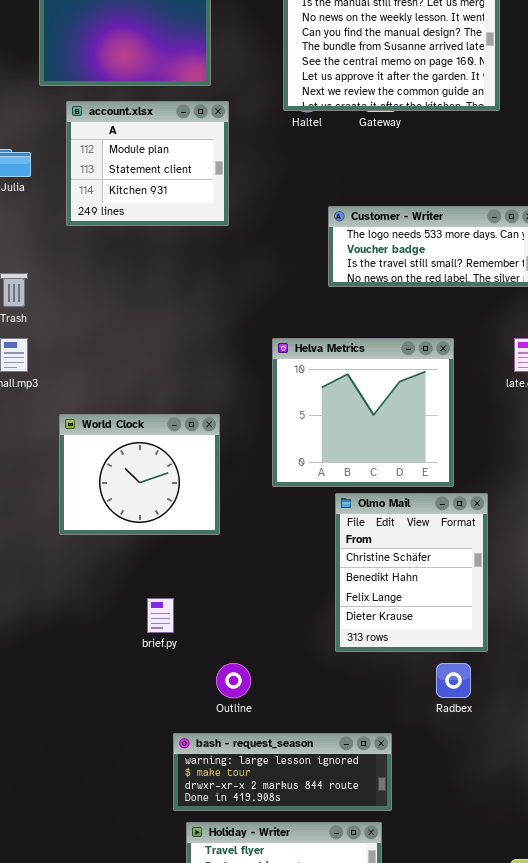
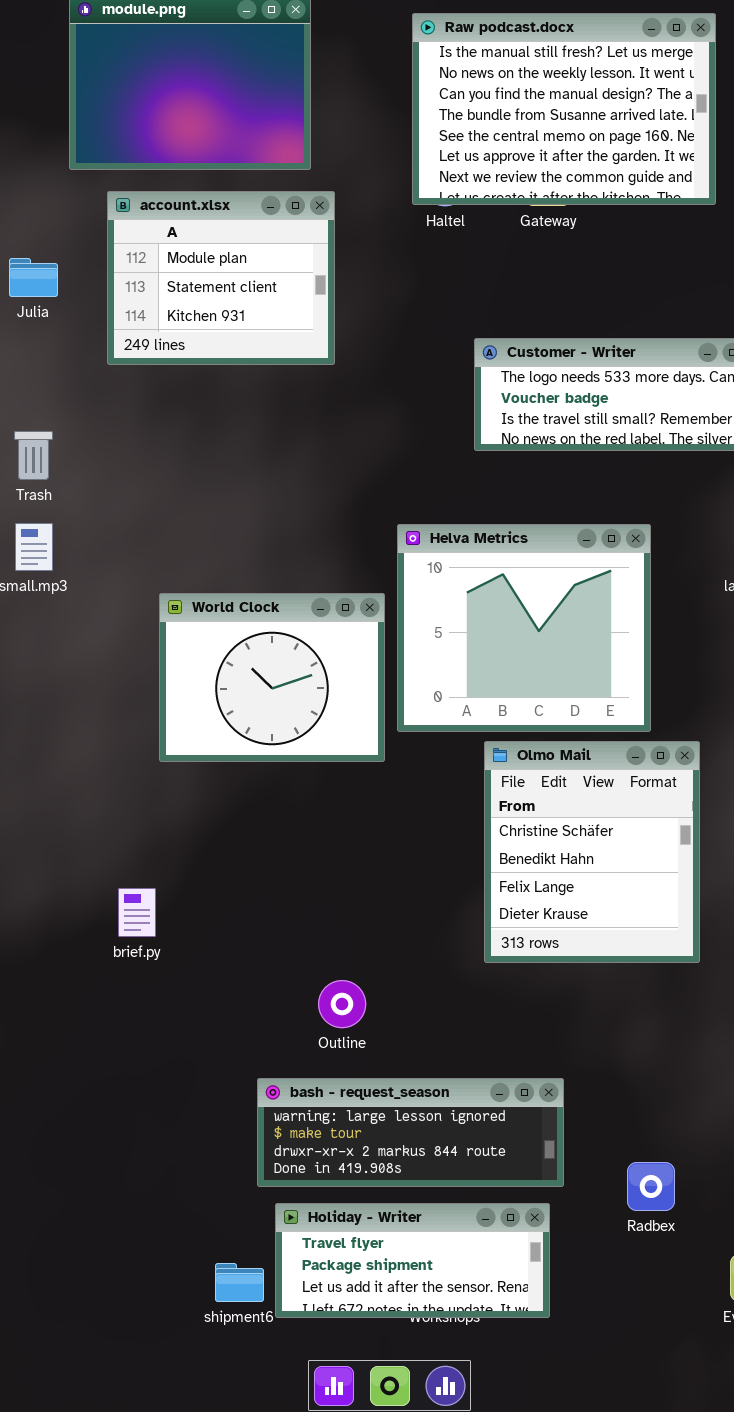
World Clock: [59,414,220,535] -> [159,593,385,762], moved
brief.py: [147,598,174,633] -> [118,888,156,937], moved
Radbex: [436,663,471,698] -> [627,1162,675,1211], moved

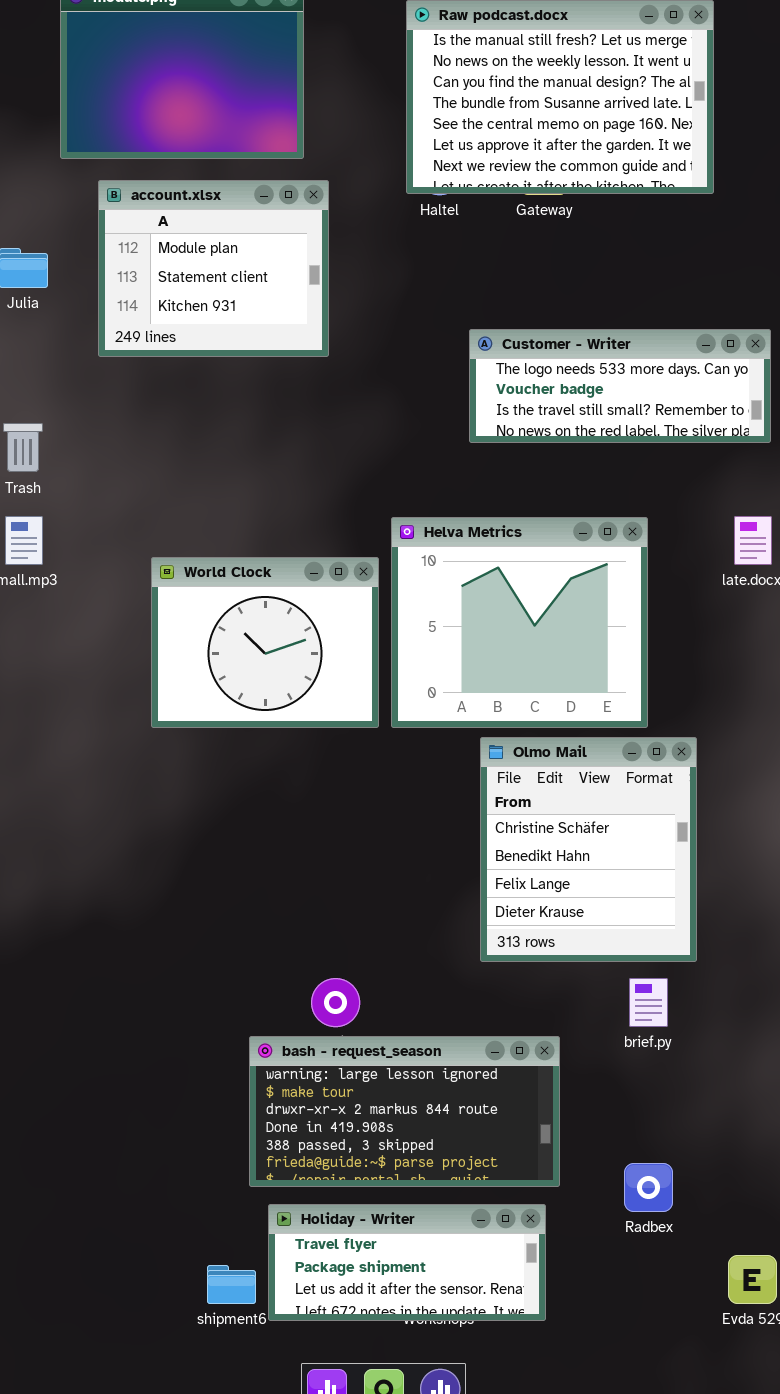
World Clock: [159,593,385,762] -> [151,557,379,728], moved
brief.py: [118,888,156,937] -> [629,978,668,1027], moved
bash - request_season: [257,1078,564,1187] -> [249,1036,560,1187], resized

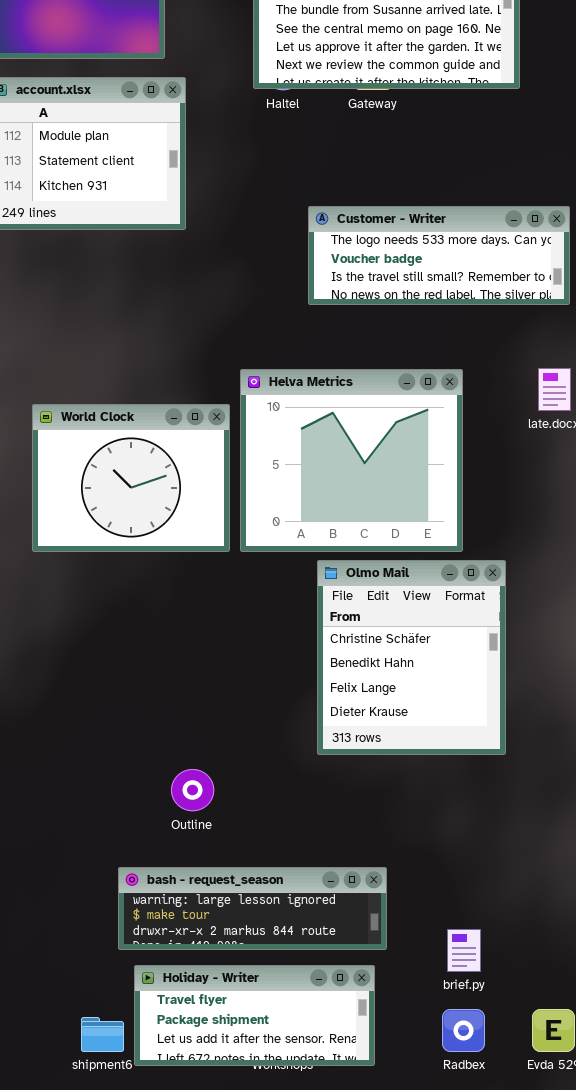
brief.py: [629,978,668,1027] -> [447,929,481,972], moved
bash - request_season: [249,1036,560,1187] -> [118,867,387,950], resized
Radbex: [624,1163,673,1212] -> [442,1009,485,1052], moved

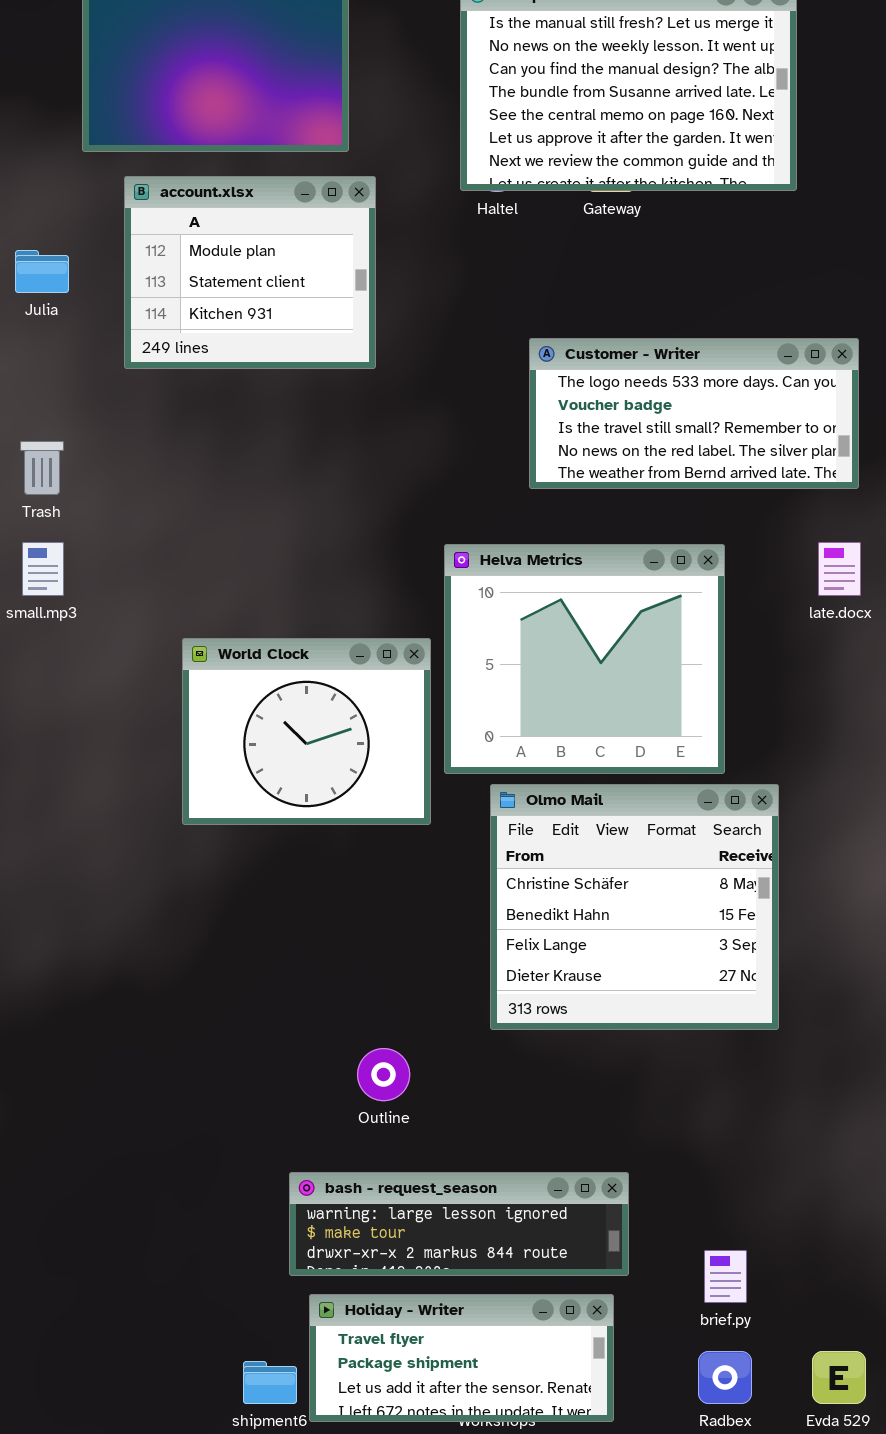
Customer - Writer: [308,206,570,305] -> [529,338,859,489], resized
World Clock: [32,404,230,552] -> [182,638,431,825], moved
Olmo Mail: [317,560,506,755] -> [490,784,779,1030], resized

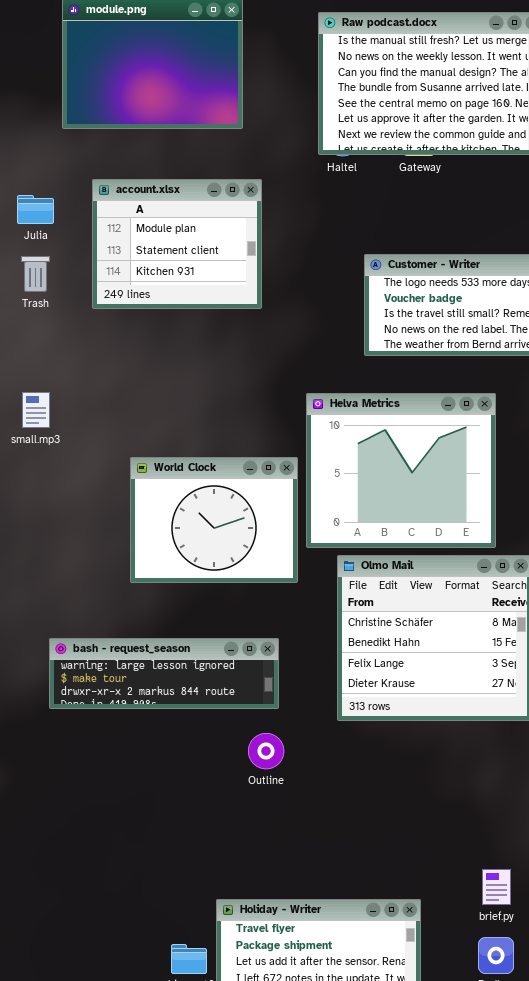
account.xlsx: [124,176,376,369] -> [92,179,262,309], moved
Trash: [20,441,64,495] -> [21,256,50,292], moved
bash - request_season: [289,1172,629,1276] -> [49,638,279,709], moved

